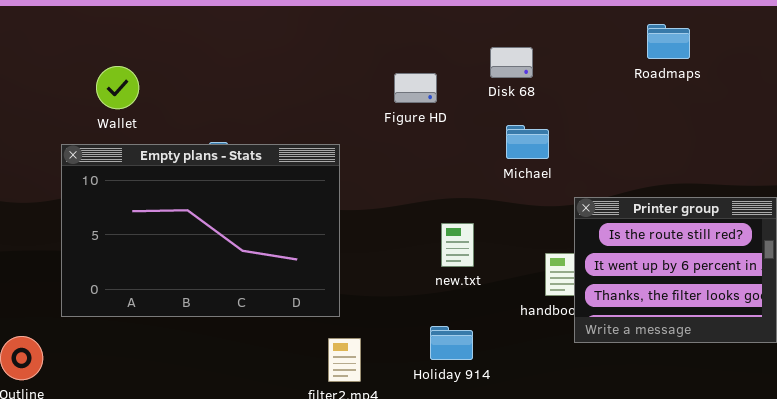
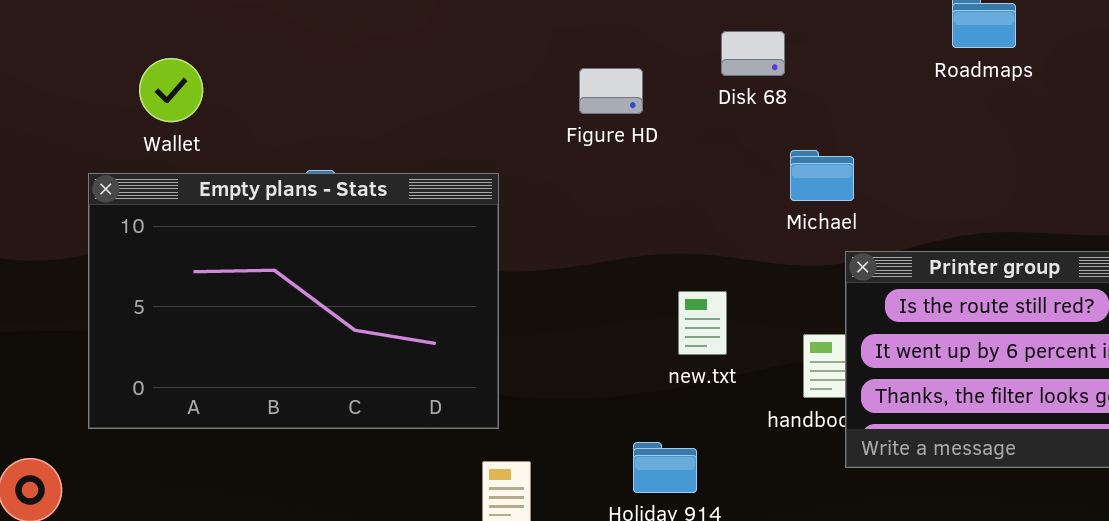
Michael: [506,125,549,159] -> [790,150,854,201], moved
new.txt: [441,223,474,267] -> [678,291,727,355], moved

